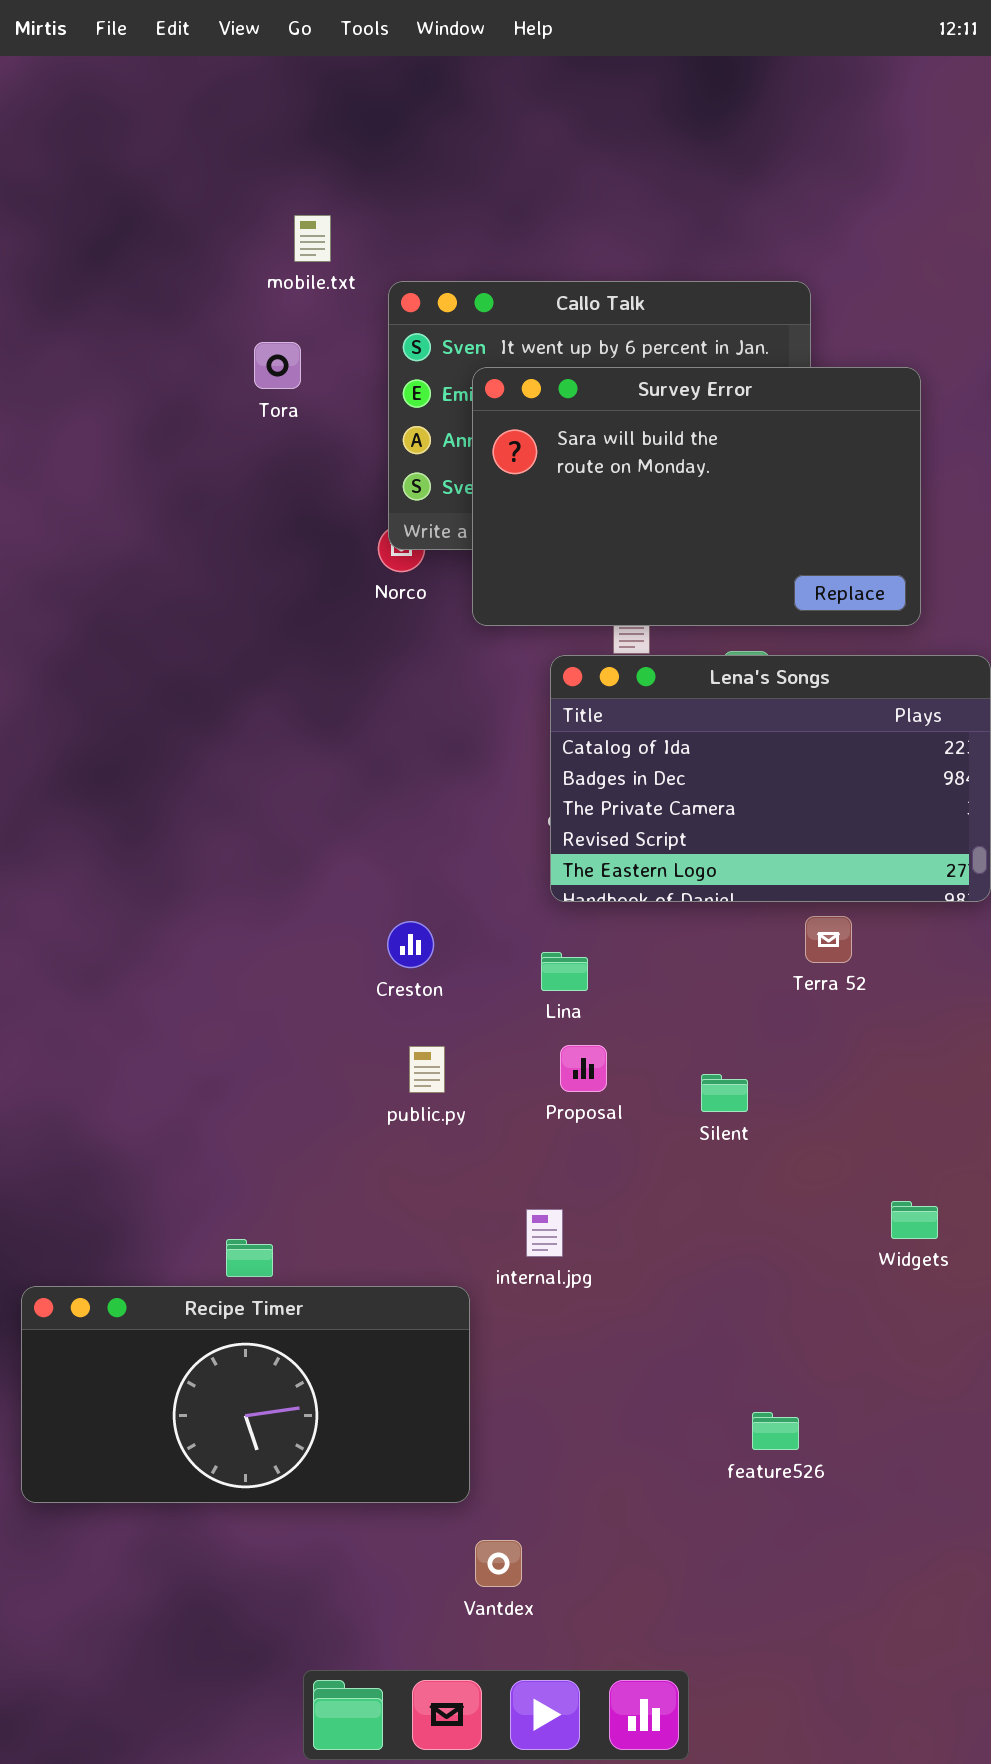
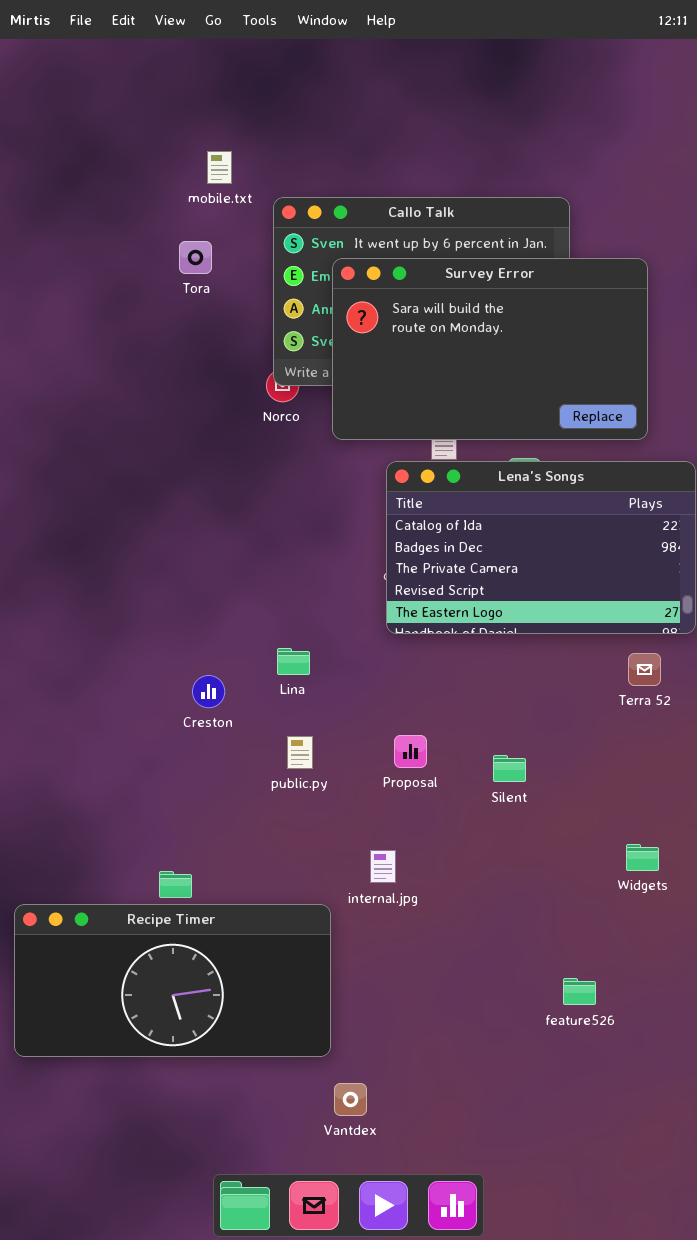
Terra 52: [805,916,852,963] -> [628,653,661,686], moved
Creston: [387,921,434,968] -> [192,675,225,708], moved
Lina: [541,952,588,991] -> [277,648,310,675], moved
feature526: [752,1412,799,1450] -> [563,978,596,1005], moved

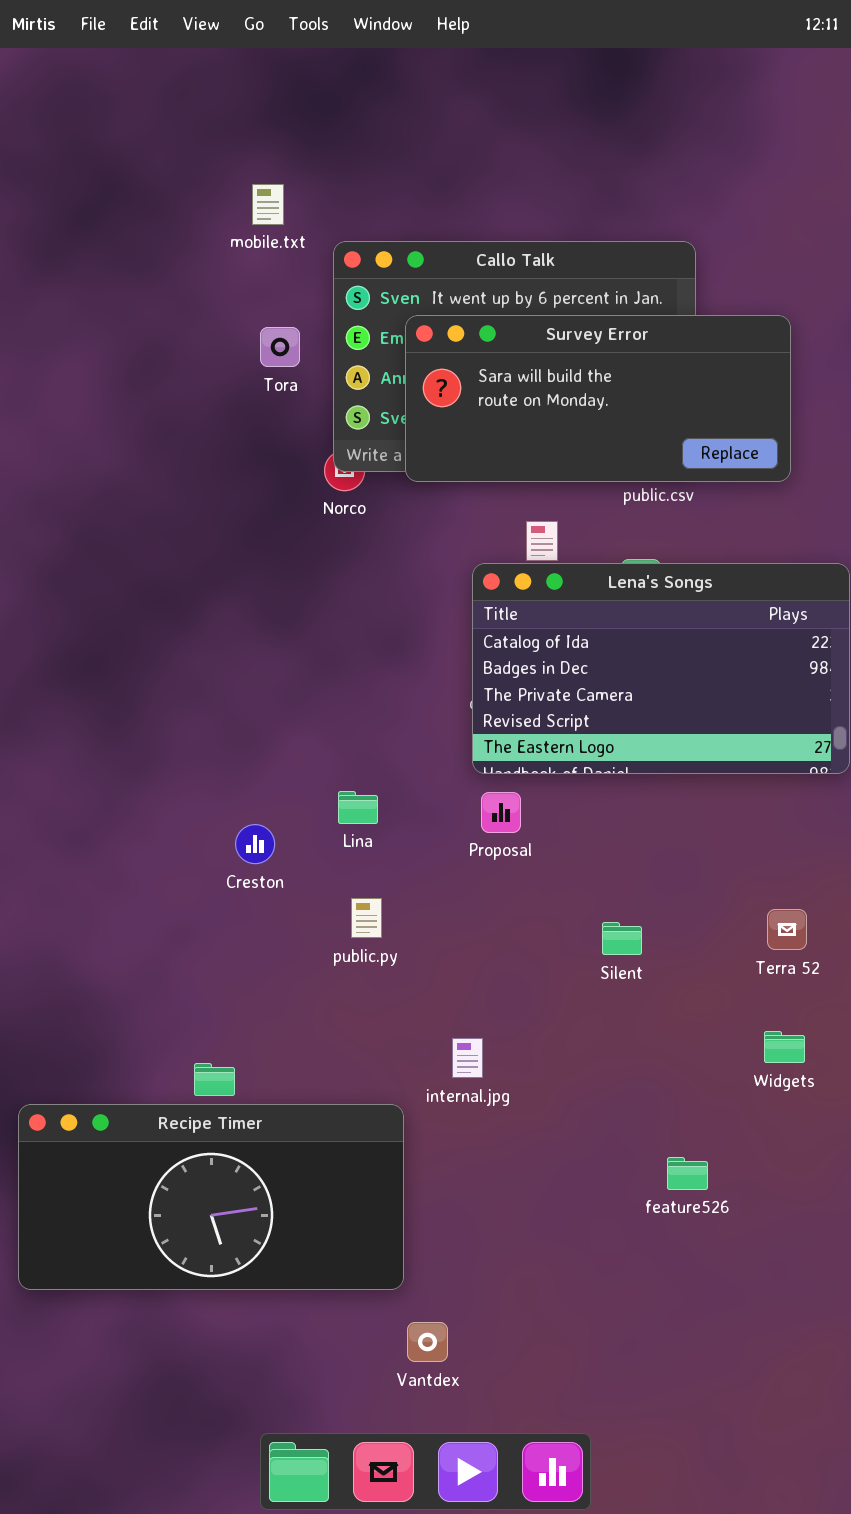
Tora: [179,241,212,274] -> [260,327,300,367], moved
Survey Error: [332,258,648,440] -> [405,315,791,482], resized
Terra 52: [628,653,661,686] -> [767,909,807,950], moved
Proposal: [394,735,427,768] -> [481,792,521,833], moved
feature526: [563,978,596,1005] -> [667,1157,708,1190], moved

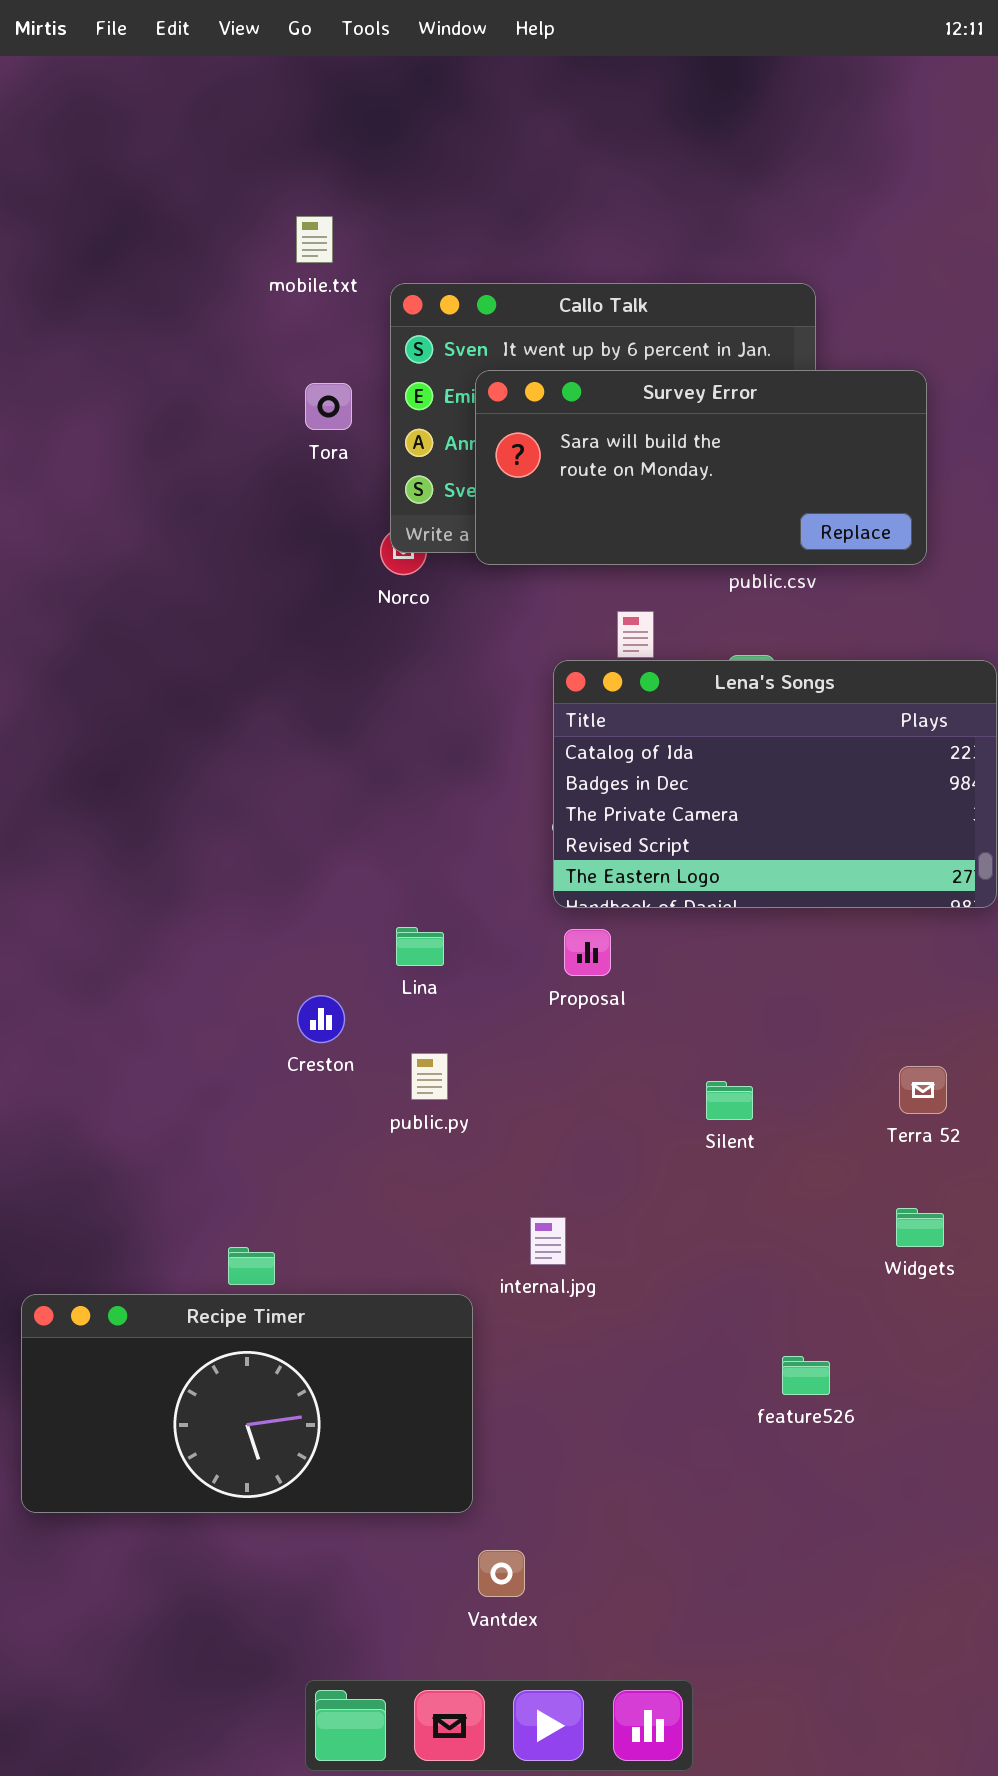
Creston: [235,824,275,864] -> [297,995,345,1043], moved

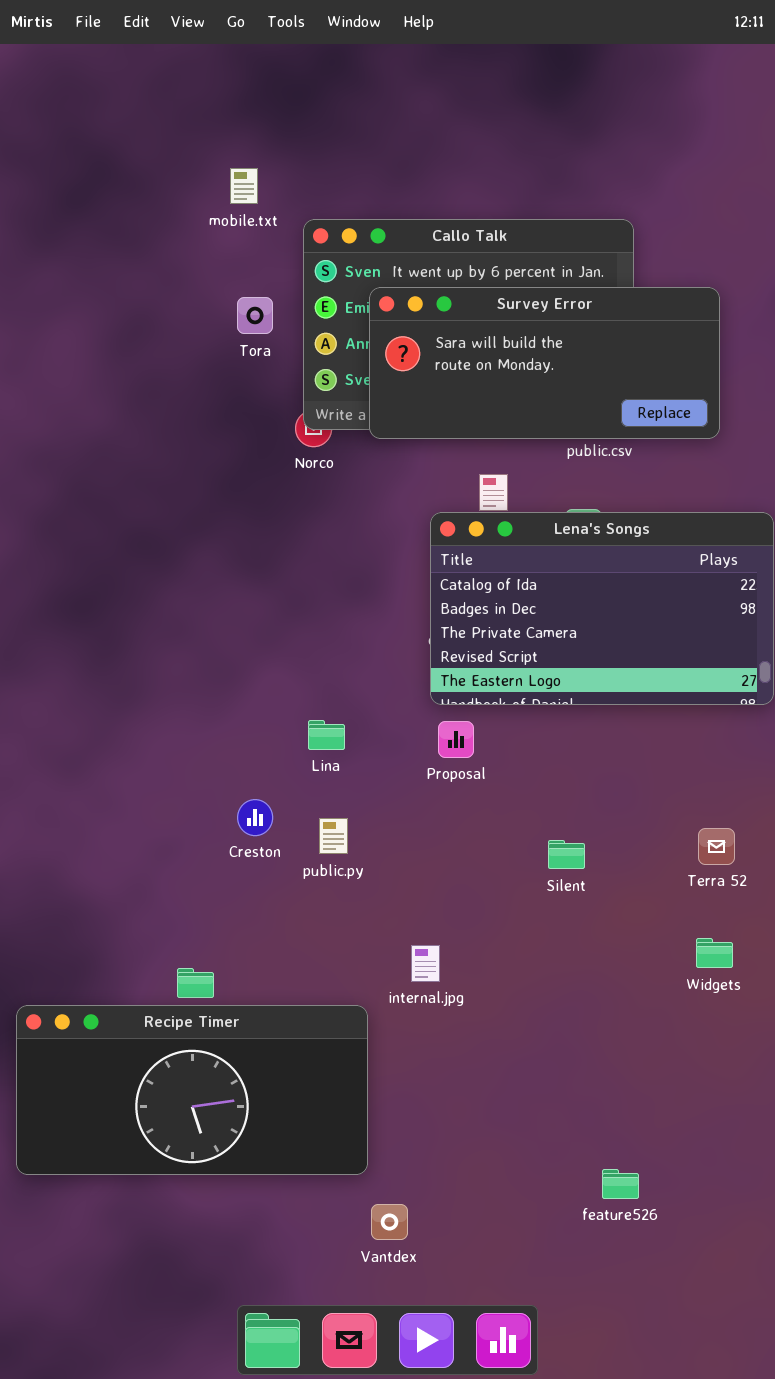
Creston: [297,995,345,1043] -> [237,799,273,836], moved
feature526: [782,1356,830,1395] -> [602,1169,639,1199], moved

